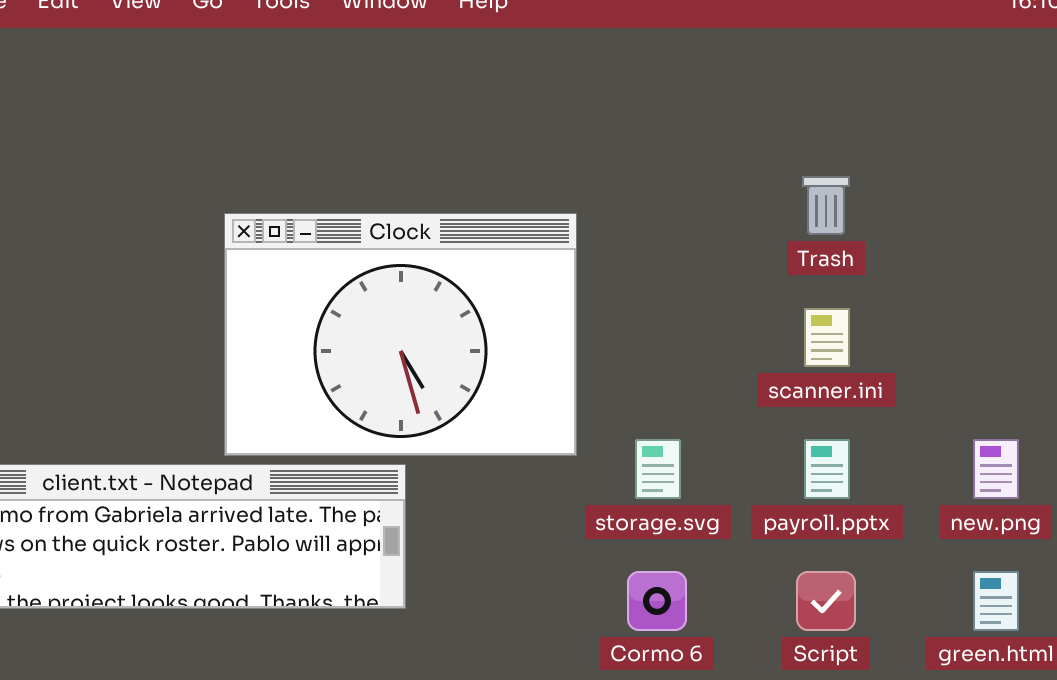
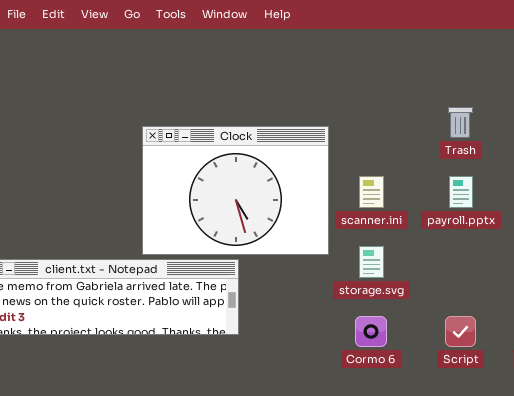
scanner.ini: [804,308,850,367] -> [359,176,384,208], moved
payroll.pptx: [804,439,850,499] -> [449,176,473,208], moved

